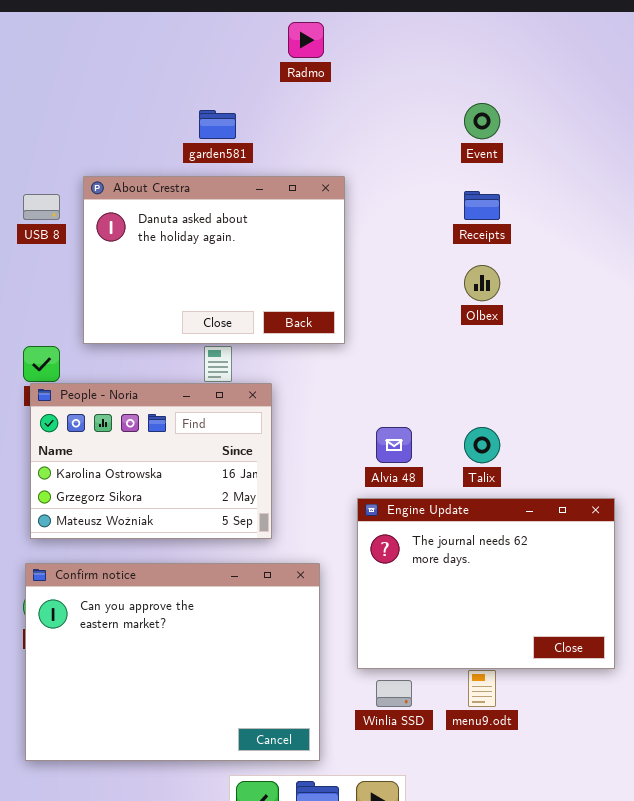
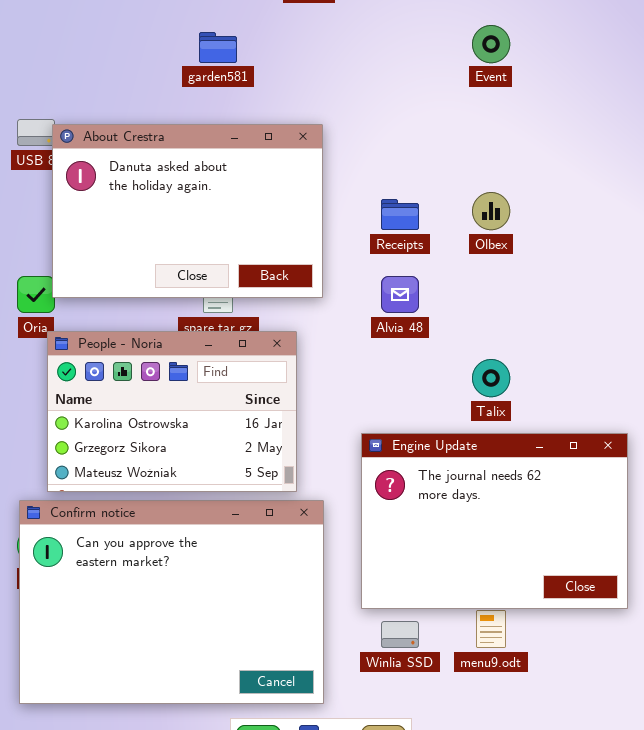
About Crestra: [83,176,345,344] -> [52,124,323,298], moved
Receipts: [464,191,500,220] -> [381,199,419,230], moved
People - Noria: [30,383,272,539] -> [47,331,297,492], moved
Alvia 48: [376,427,412,463] -> [381,276,419,313], moved

